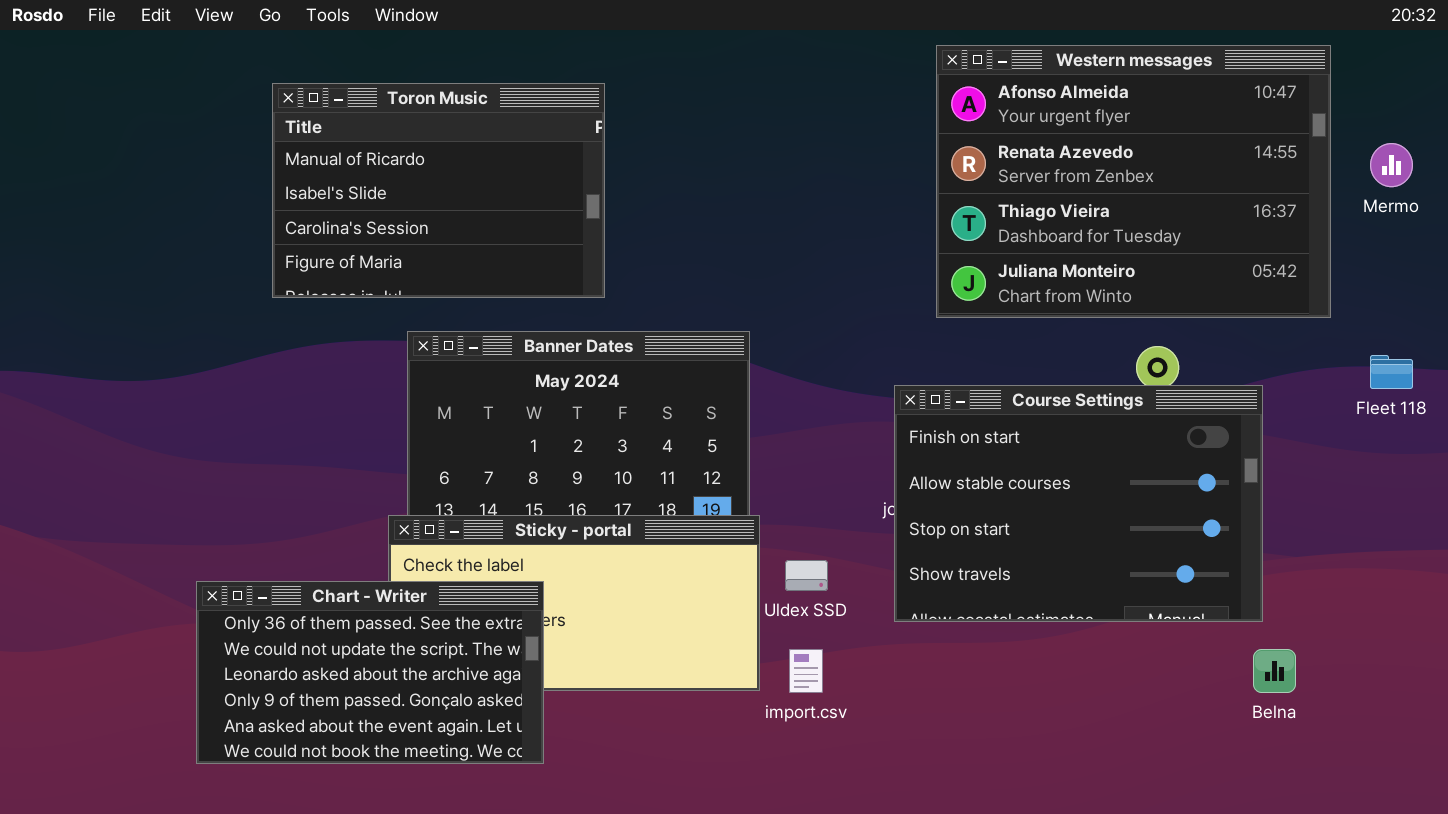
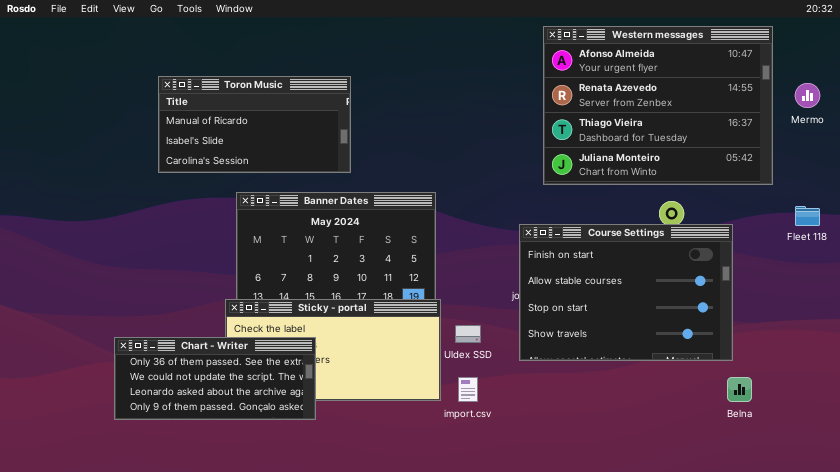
Toron Music: [272,83,605,298] -> [158,76,351,173], resized
Chart - Writer: [196,581,544,764] -> [114,337,316,420], resized

